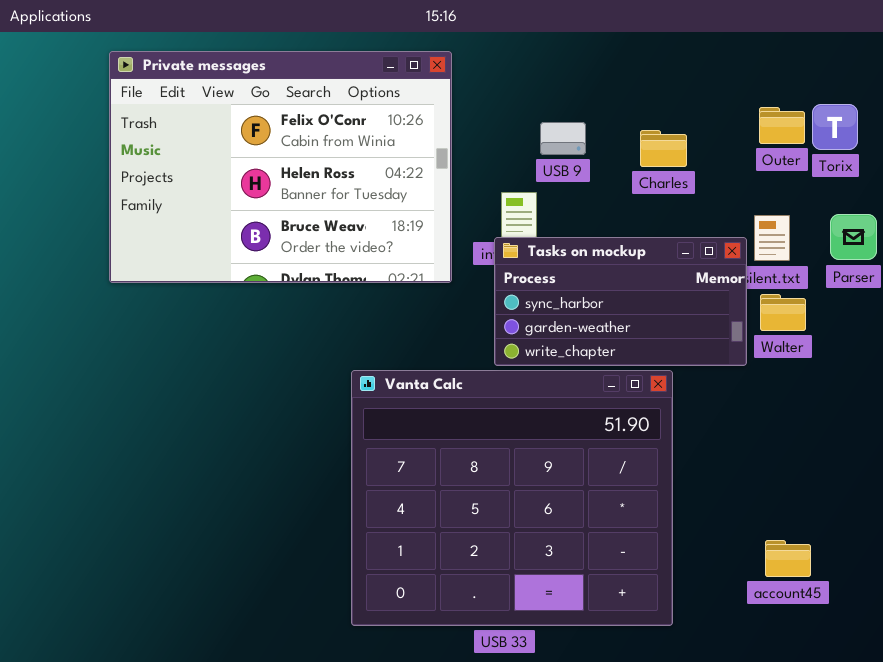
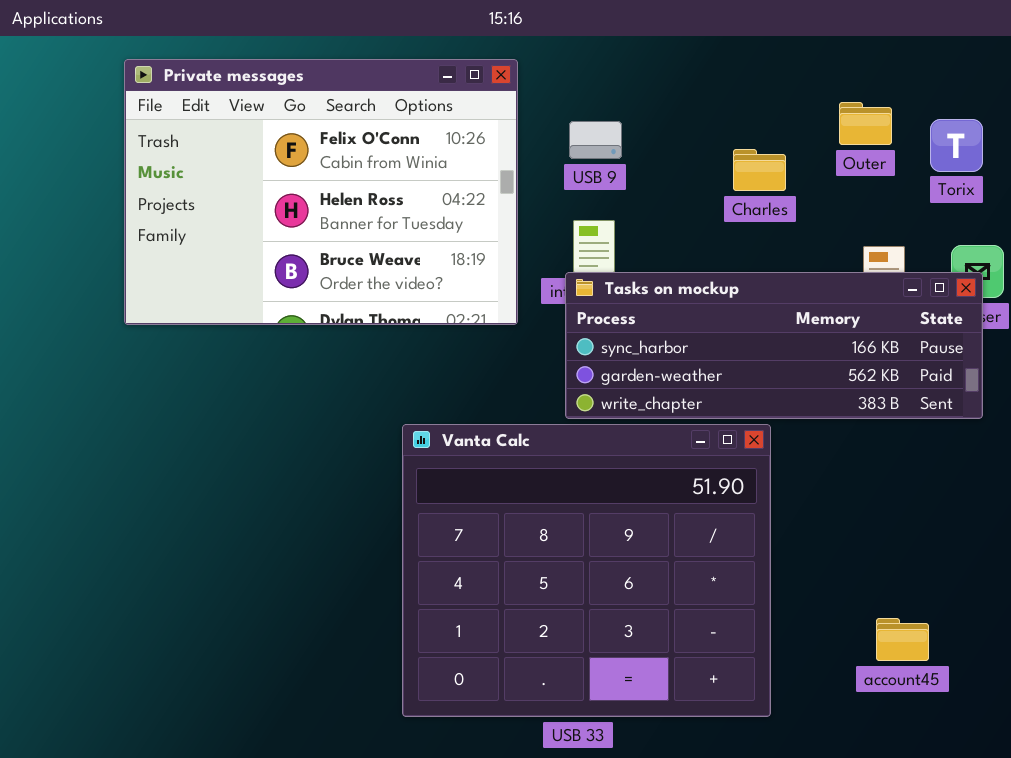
Outer: [759,107,805,144] -> [839,102,892,145], moved
USB 9: [540,122,586,155] -> [569,121,622,159], moved
Tasks on mockup: [494,237,747,366] -> [565,272,983,419], resized

